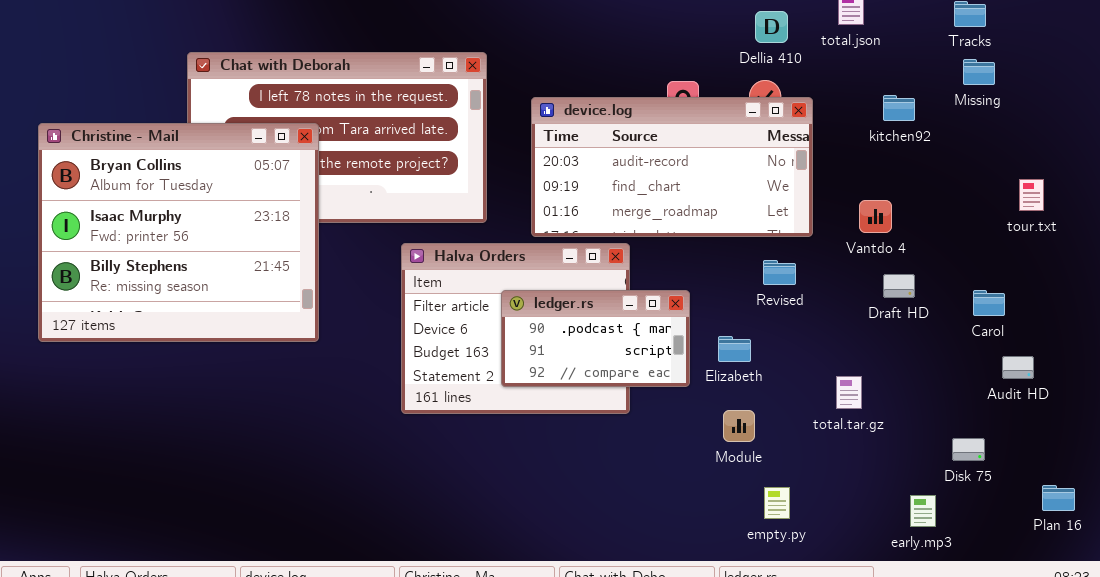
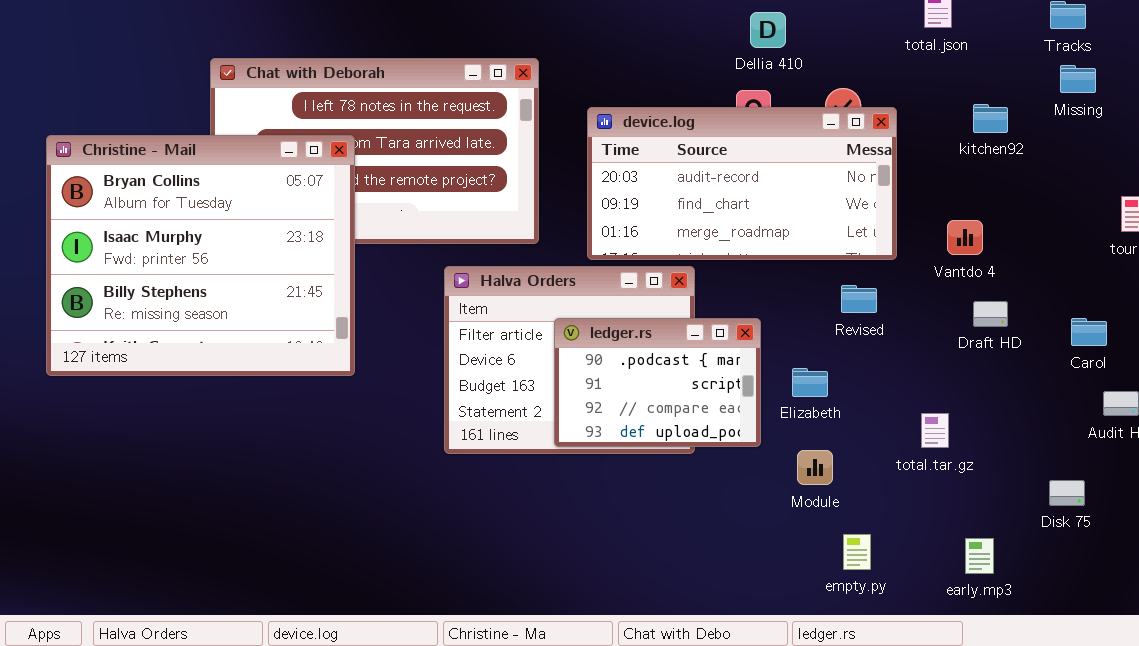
Dellia 410: [755,11,788,43] -> [750,12,786,48], moved
ledger.rs: [501,290,690,387] -> [554,318,761,447], resized
early.mp3: [910,495,936,527] -> [965,538,994,574], moved

